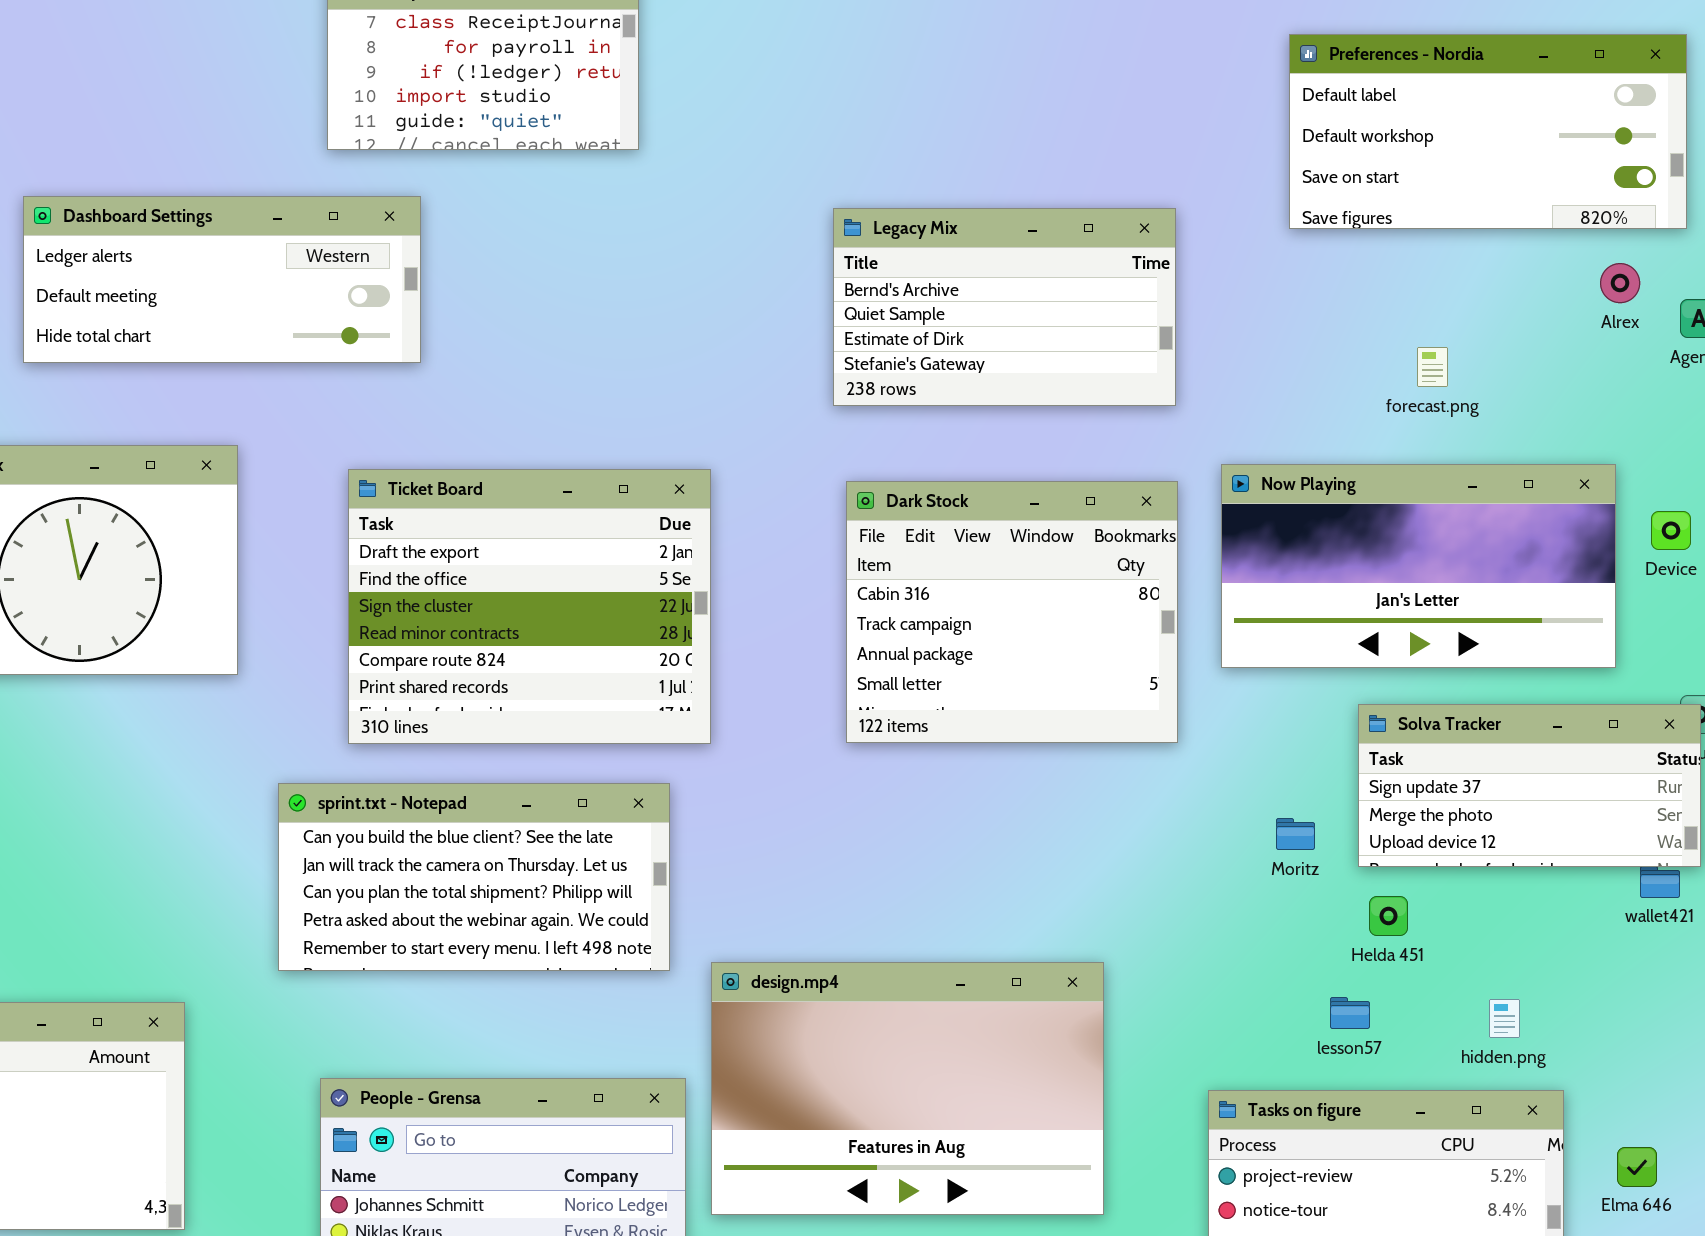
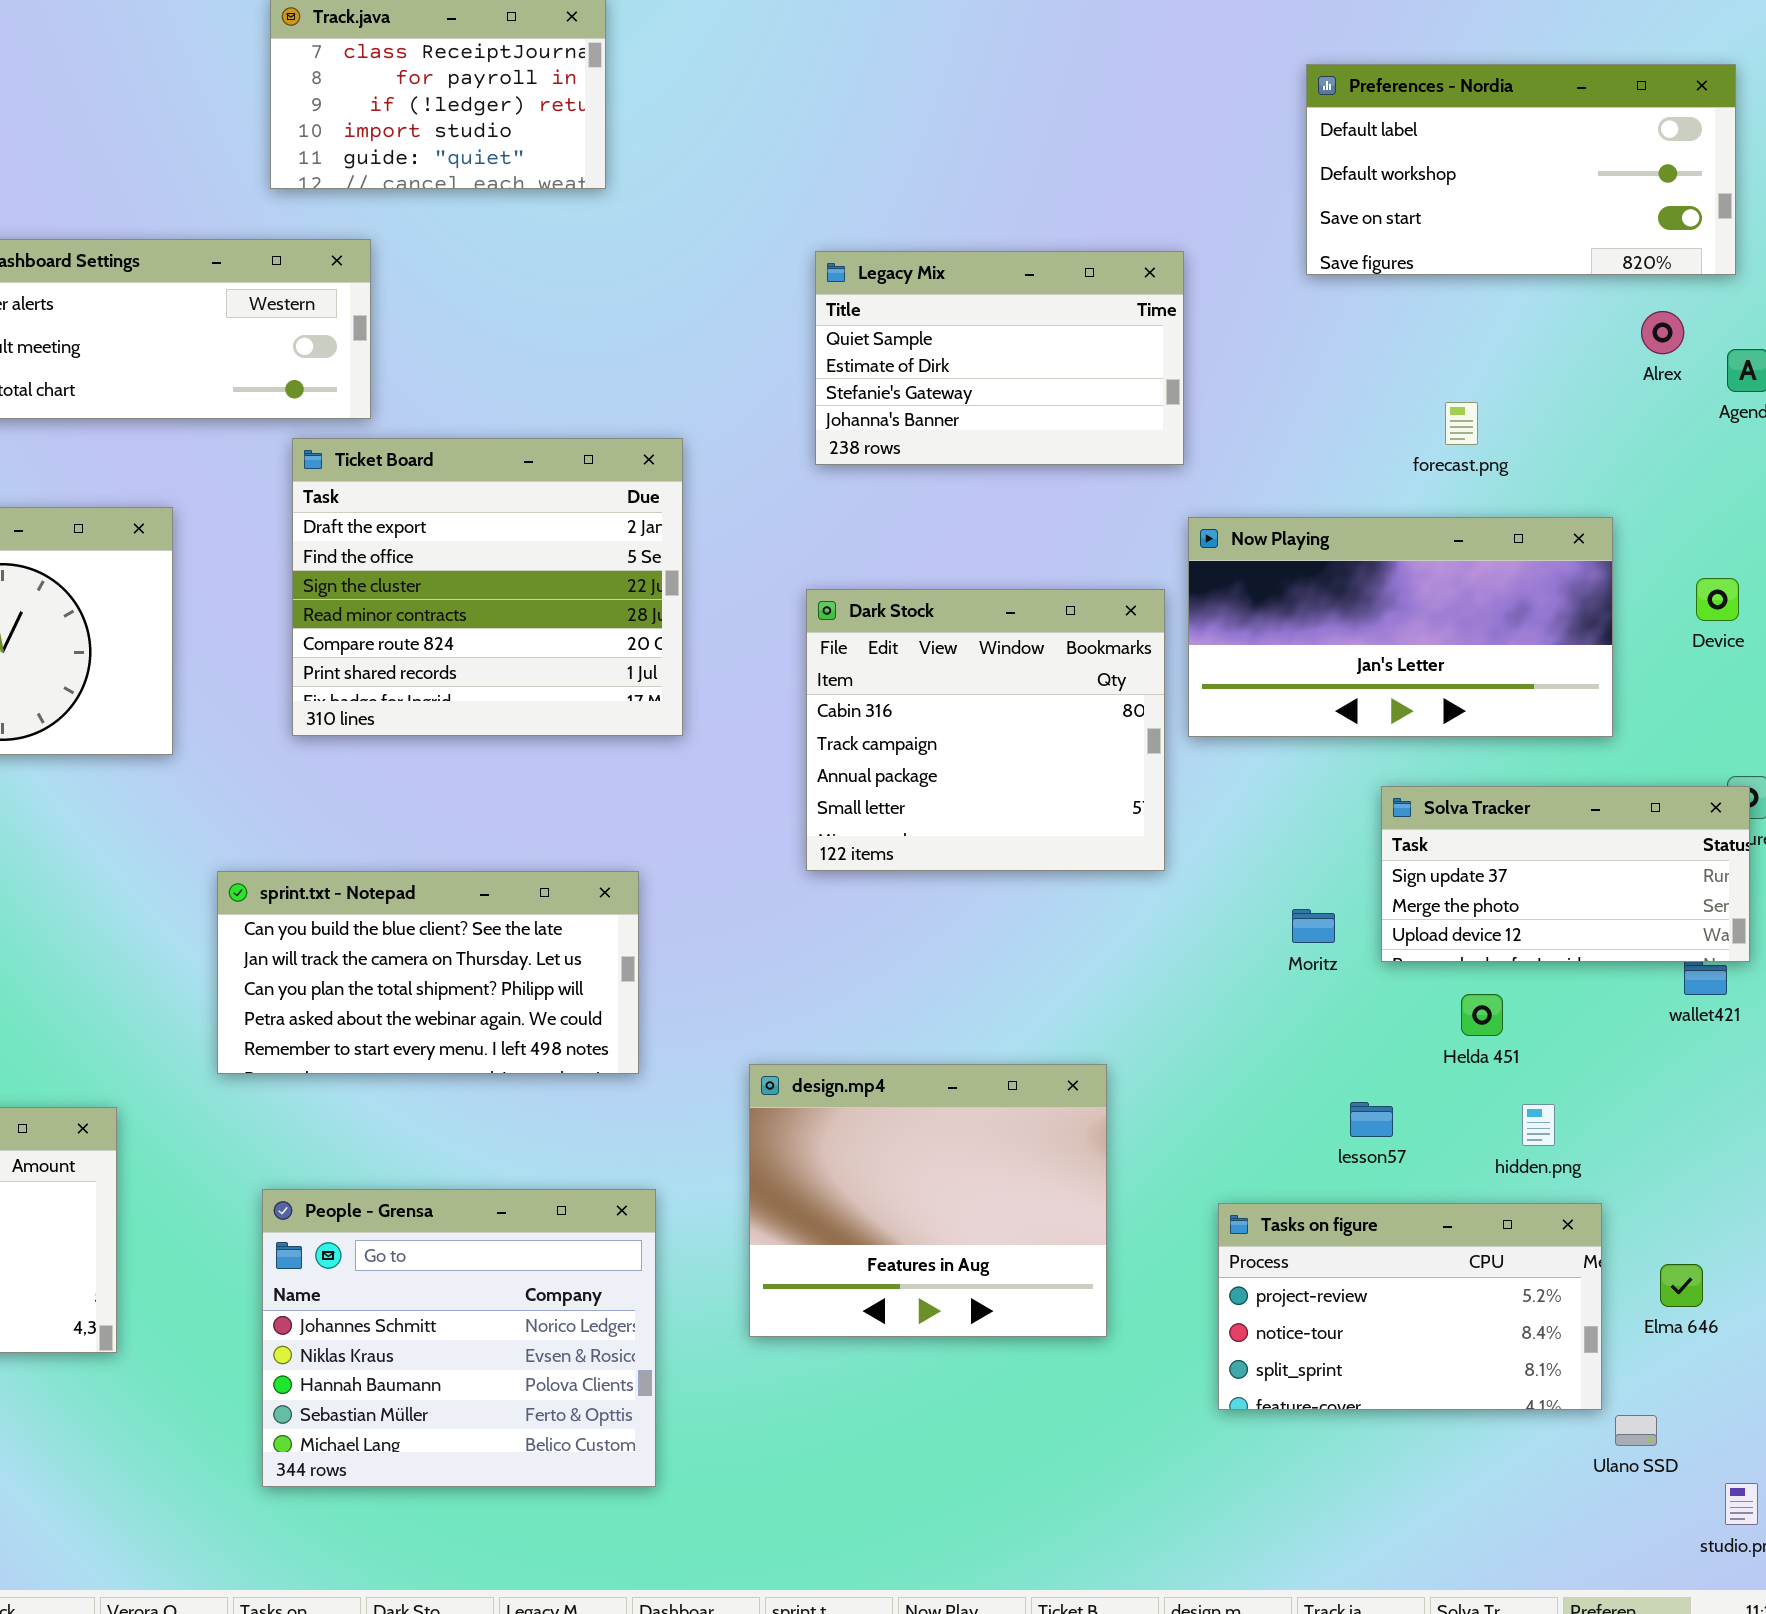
Legacy Mix: [833,208,1176,406] -> [815,251,1184,465], scrolled down 1 row
Now Playing: [1221,464,1616,668] -> [1188,517,1613,737], moved
Ticket Board: [348,469,711,744] -> [292,438,683,736], moved
Dark Stock: [846,481,1178,743] -> [806,589,1165,871], moved
Helda 451: [1369,896,1408,936] -> [1461,994,1503,1036], moved
design.mp4: [711,962,1104,1215] -> [749,1064,1107,1337], resized

